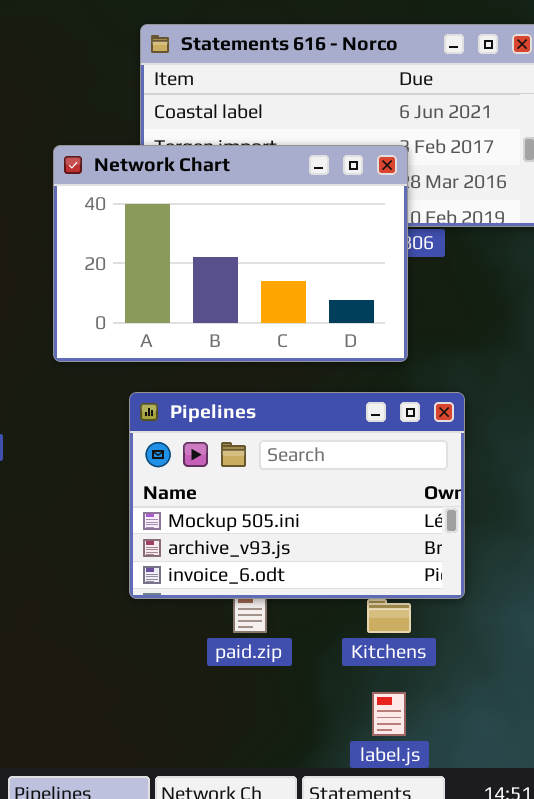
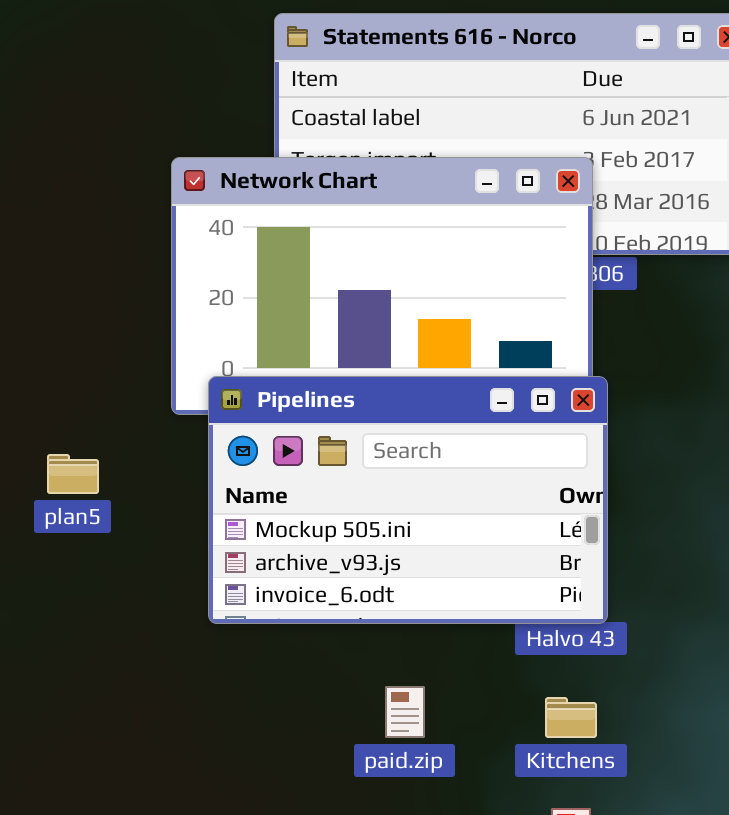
Pipelines: [129,392,465,599] -> [208,376,608,624], moved

